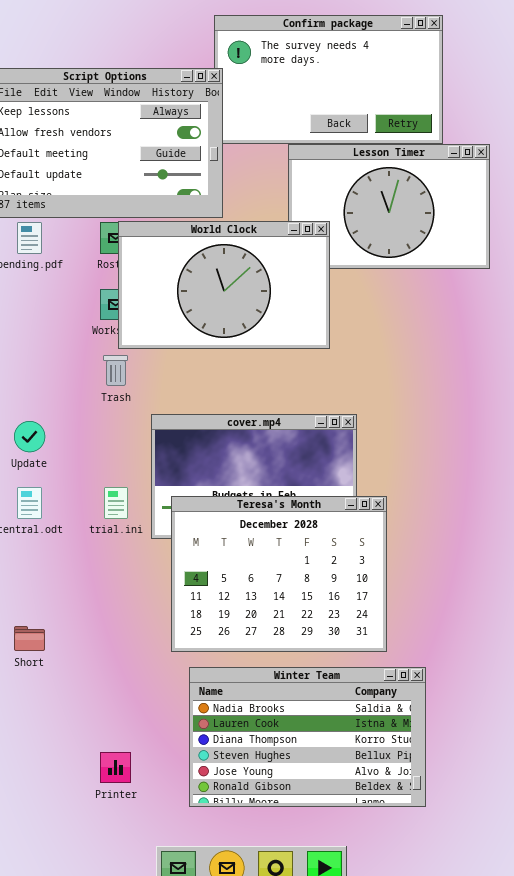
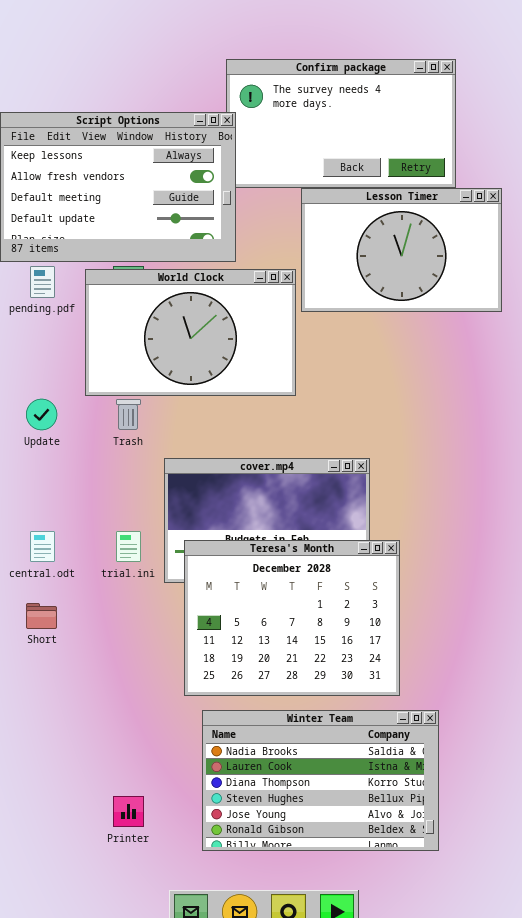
World Clock: [118,221,330,349] -> [85,269,296,396], moved
Update: [14,421,45,452] -> [26,399,57,430], moved
Short: [14,626,45,651] -> [26,603,57,629], moved

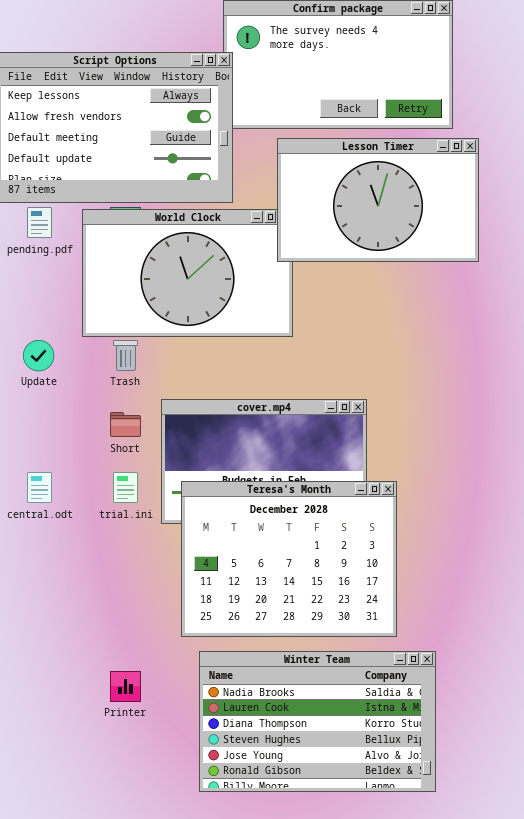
Lesson Timer: [301,188,502,312] -> [277,138,479,262], moved
Short: [26,603,57,629] -> [110,412,141,437], moved
Printer: [113,796,144,827] -> [110,671,141,702], moved

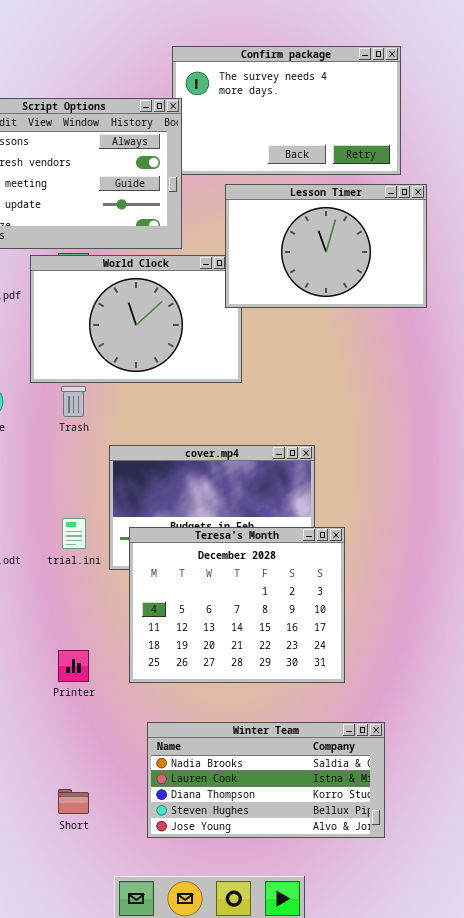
Short: [110,412,141,437] -> [58,789,89,814], moved
Winter Team: [199,651,436,792] -> [147,722,385,838], resized
Printer: [110,671,141,702] -> [58,650,89,682], moved

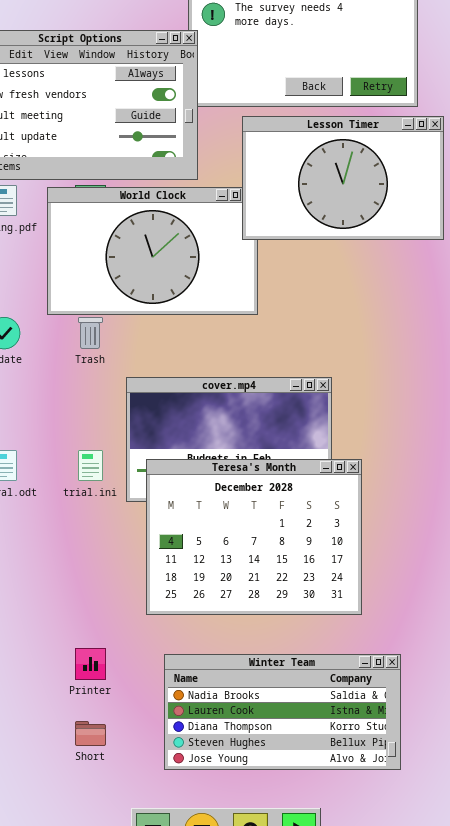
Printer: [58,650,89,682] -> [75,648,106,680], moved

